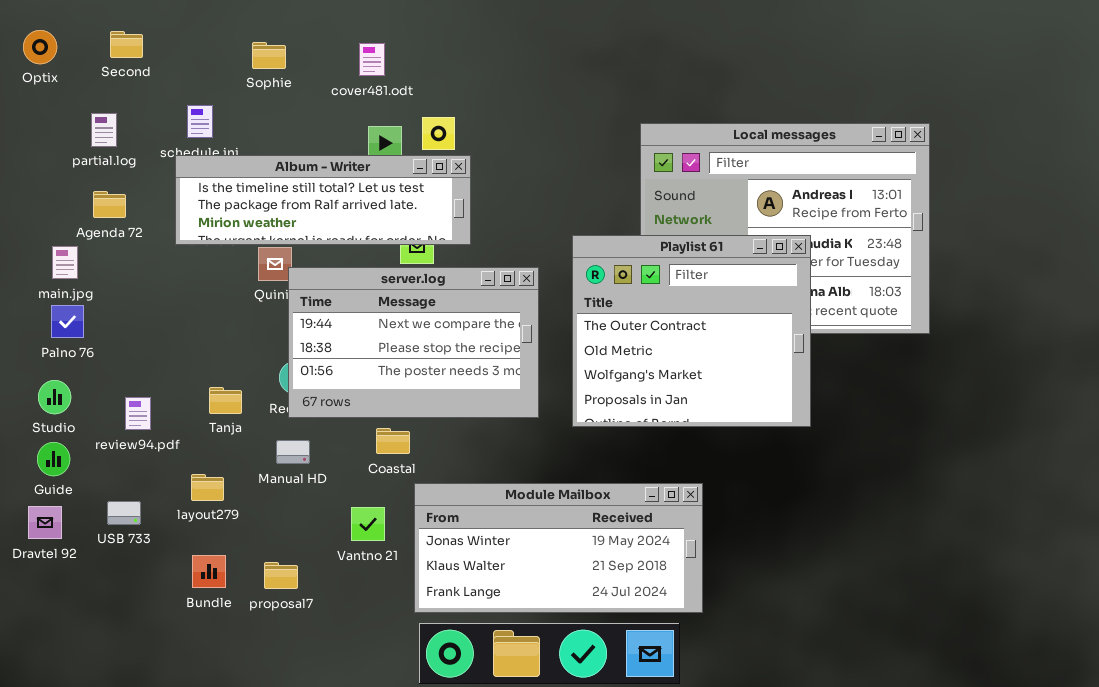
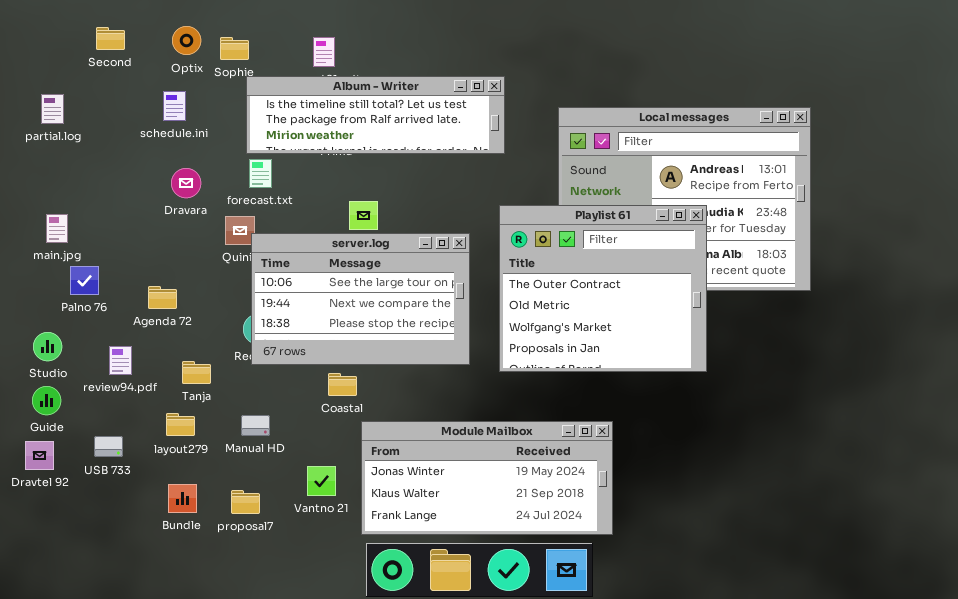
Optix: [23,30,57,64] -> [172,26,201,55], moved
partial.log: [91,113,117,147] -> [41,94,64,124], moved
Album - Writer: [175,155,471,245] -> [246,76,505,154], moved
Agenda 72: [93,191,126,218] -> [148,286,177,309], moved
server.log: [288,267,539,418] -> [251,233,470,365], scrolled up 1 row
Palno 76: [51,305,84,338] -> [70,266,99,295], moved
Tanja: [209,387,242,414] -> [182,361,211,384], moved
Manual HD: [276,440,310,464] -> [241,415,270,436], moved
Vantno 21: [351,507,385,541] -> [307,466,336,496], moved

